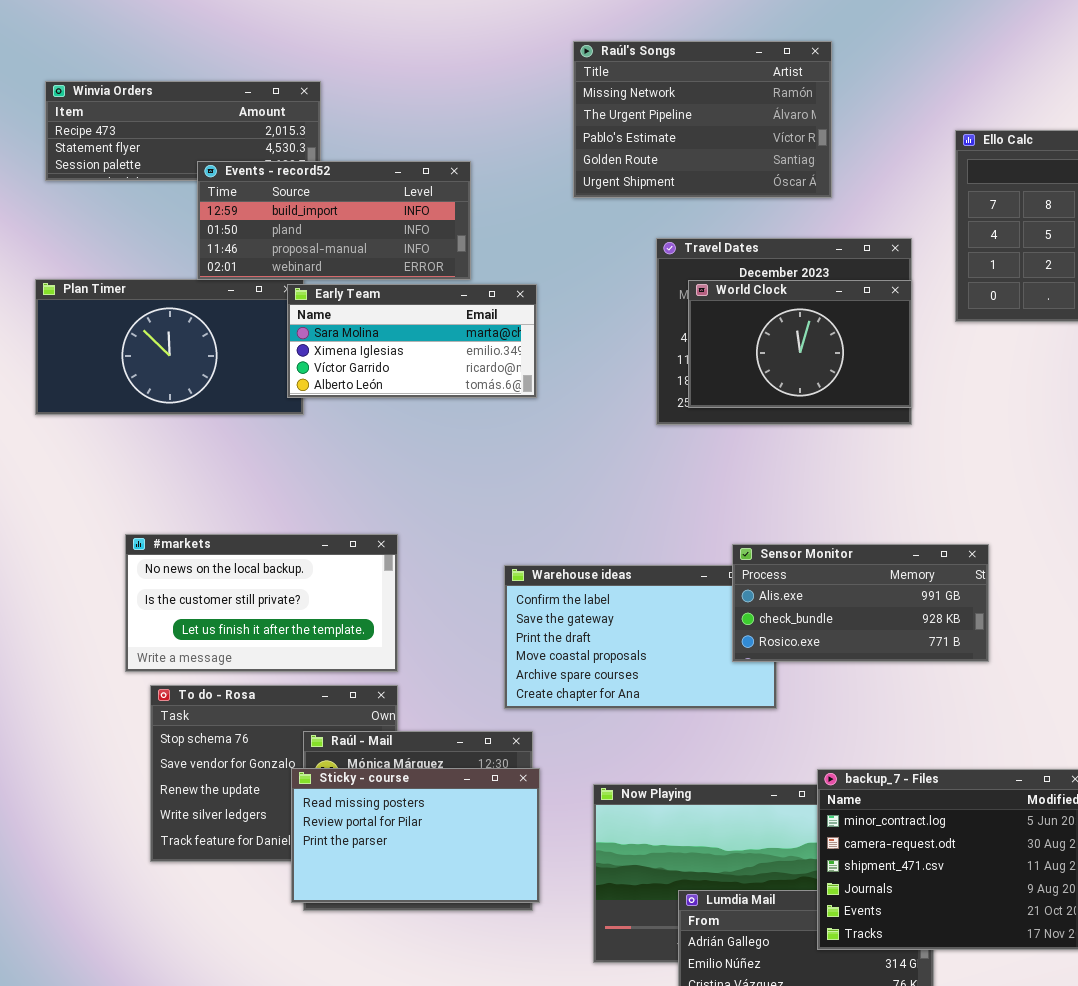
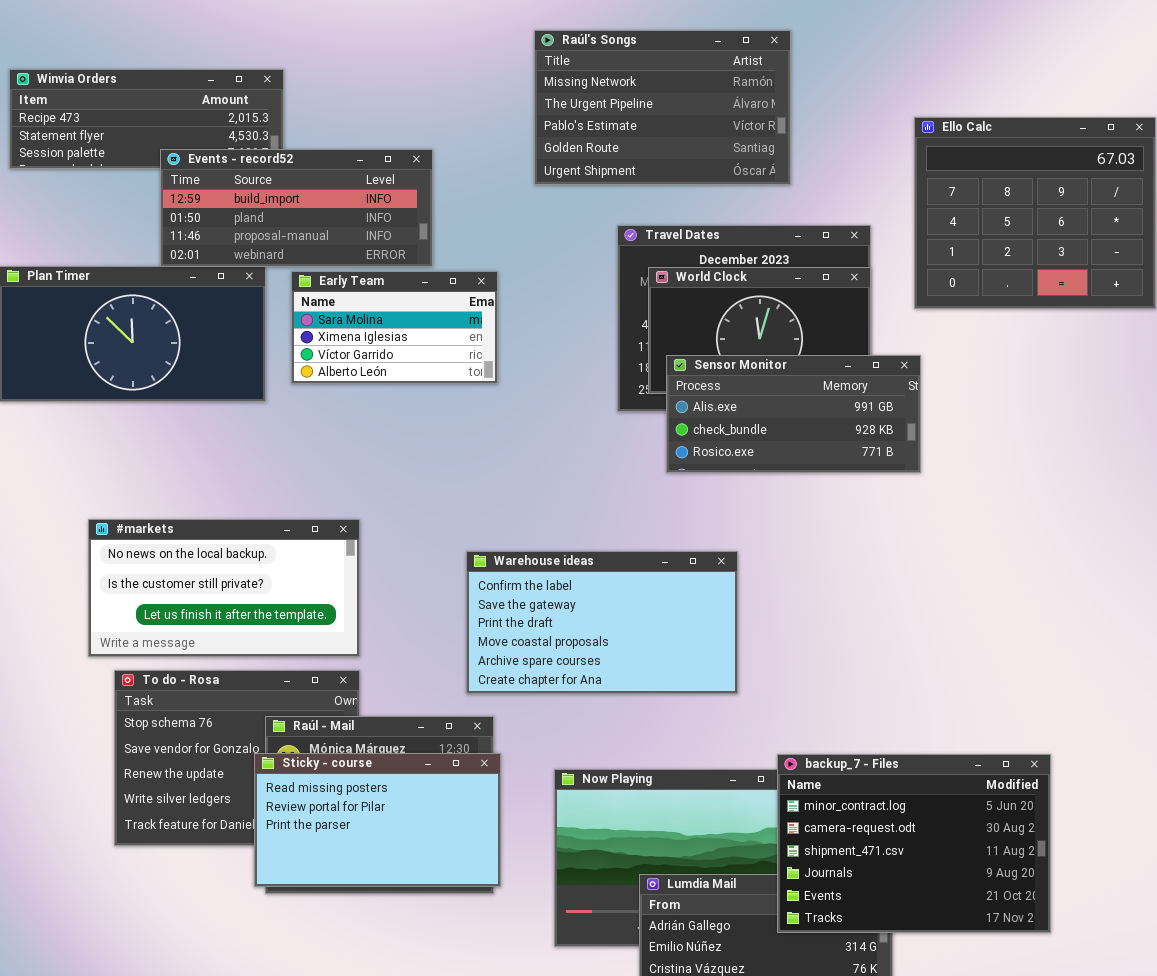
Early Team: [287,284,537,398] -> [291,271,498,384], resized
Sensor Monitor: [732,544,989,662] -> [666,355,921,473], moved

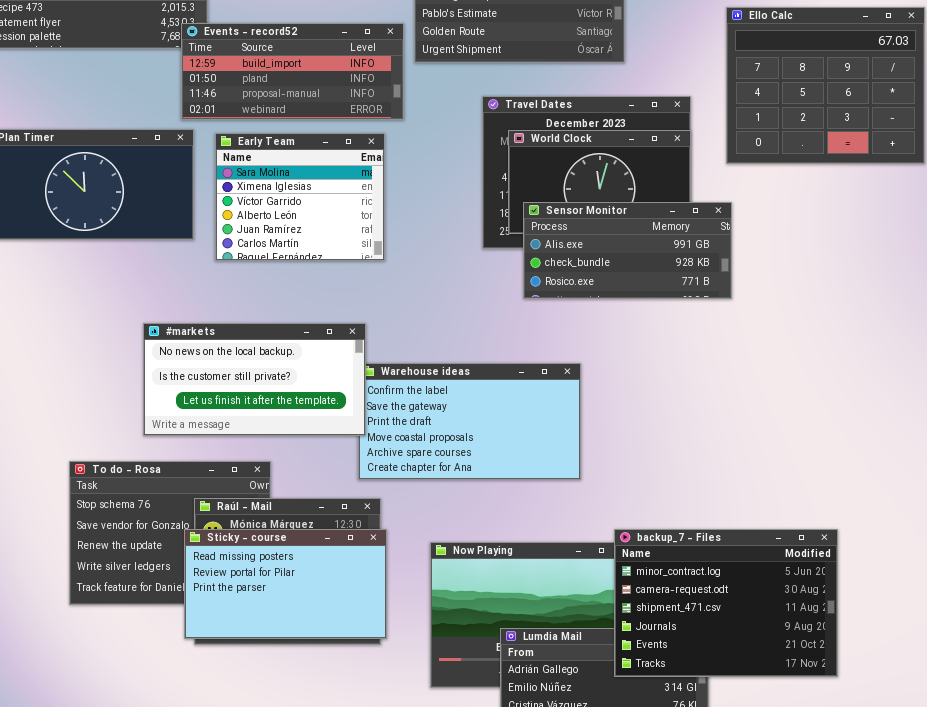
Events - record52: [160,149,433,267] -> [181,23,404,120], moved
Early Team: [291,271,498,384] -> [215,133,385,261], resized
#markets: [88,519,360,657] -> [143,323,366,436], moved

